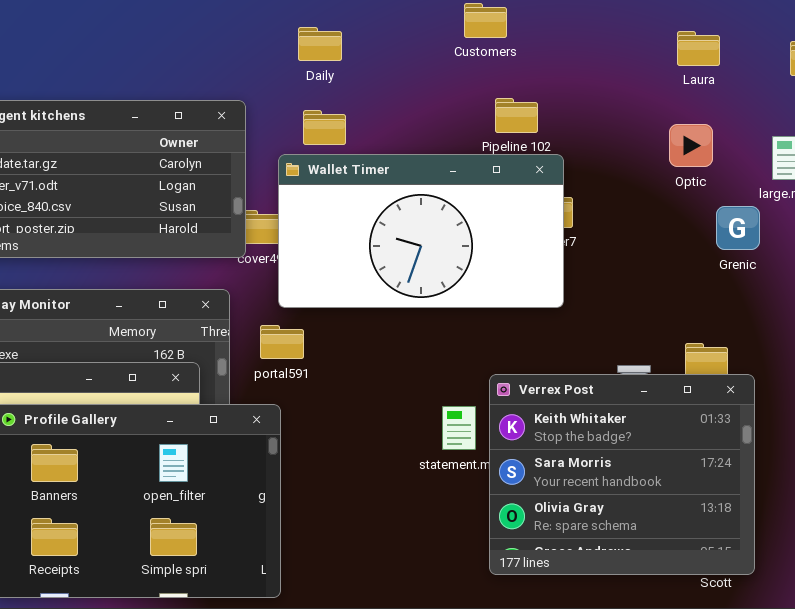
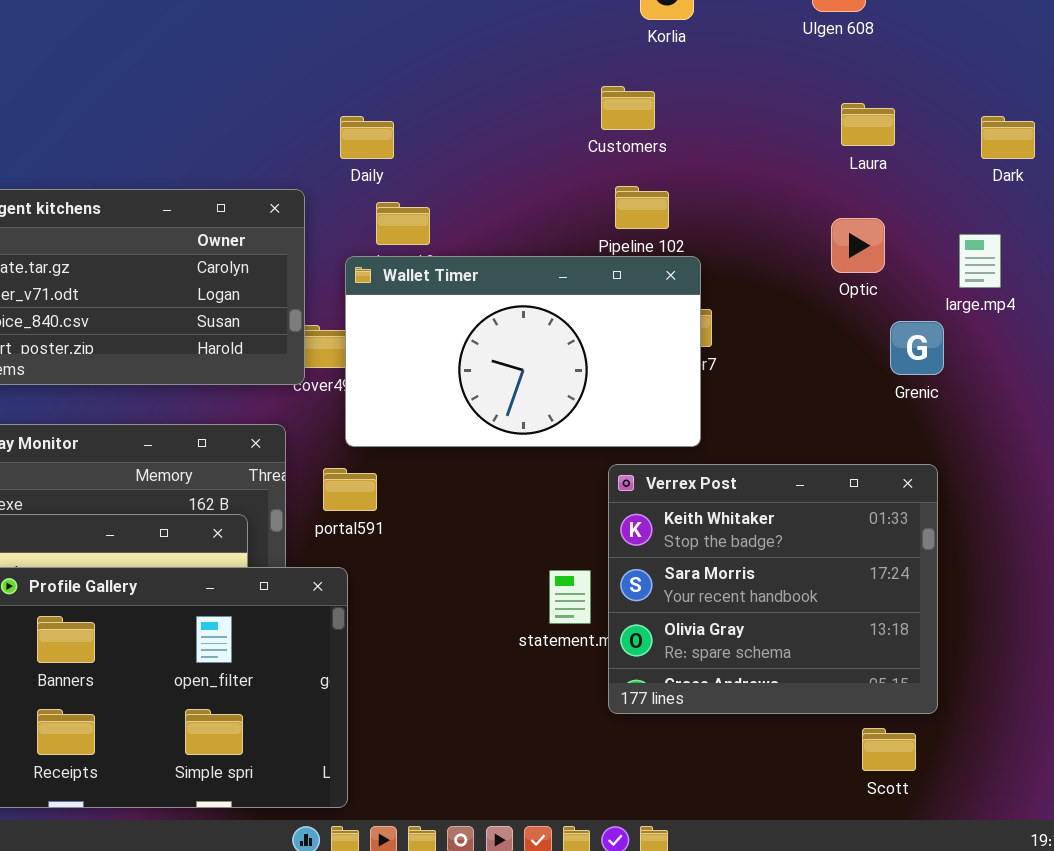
Customers: [464,3,507,38] -> [601,86,655,130], moved
Daily: [298,27,342,61] -> [340,116,394,159], moved
Verrex Post: [489,374,755,575] -> [608,464,938,714], moved

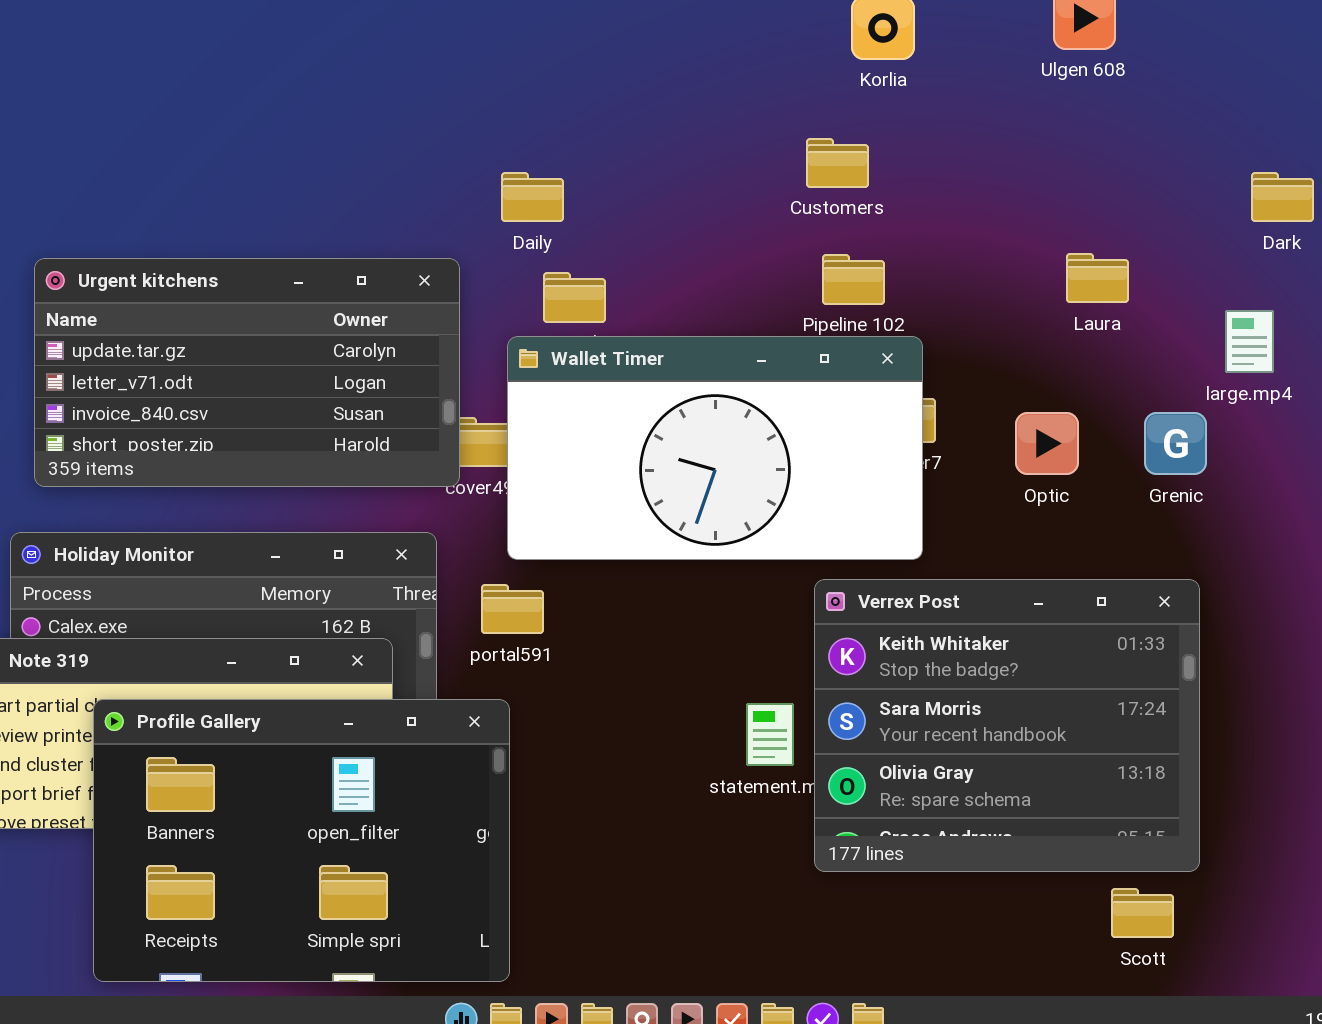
Laura: [841,103,895,146] -> [1066,253,1129,303], moved
Optic: [831,218,885,273] -> [1015,412,1079,475], moved

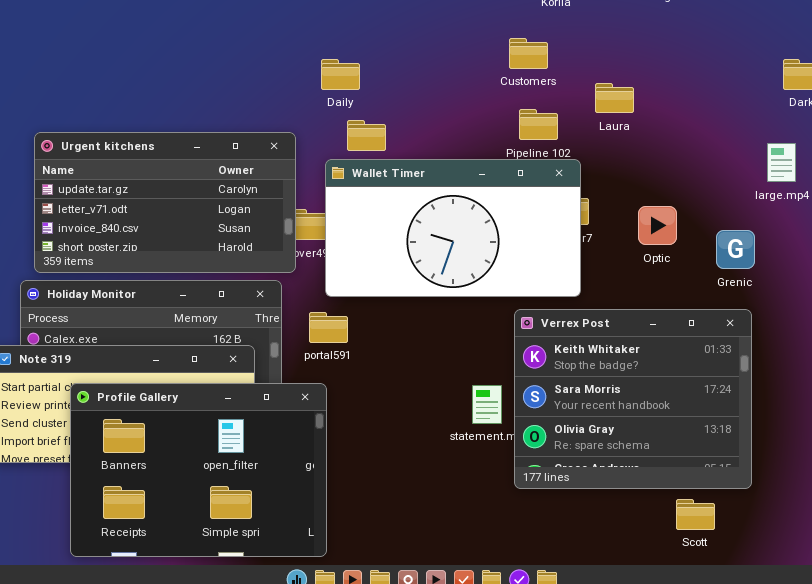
Laura: [1066,253,1129,303] -> [595,83,634,113], moved
Urgent kitchens: [34,258,460,487] -> [34,132,296,273], moved
Grenic: [1144,412,1207,475] -> [716,230,755,269], moved
Scott: [1111,888,1174,938] -> [676,499,715,530], moved

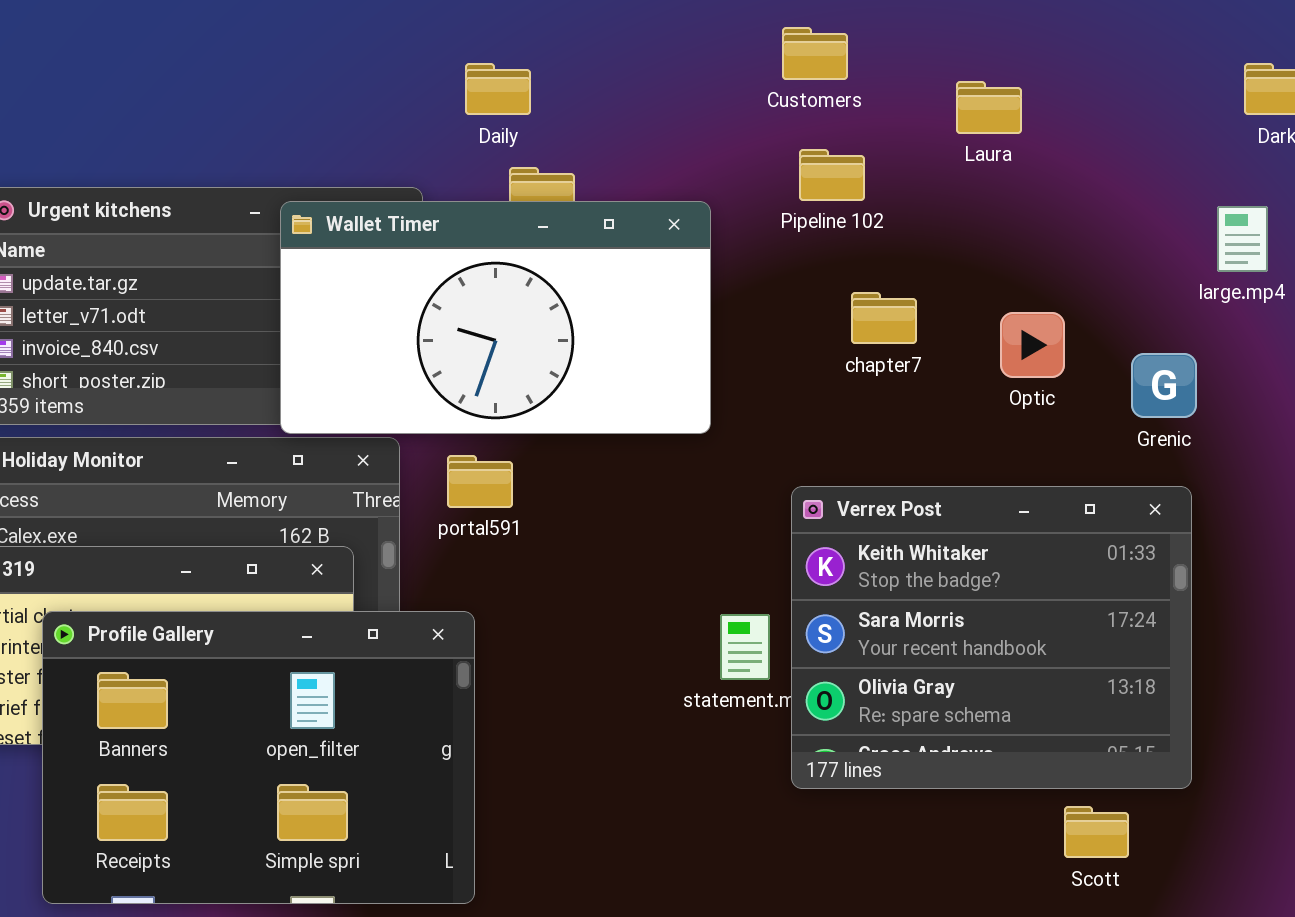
Laura: [595,83,634,113] -> [956,81,1022,134], moved
Wallet Timer: [325,159,581,297] -> [280,201,711,434], moved
portal591: [309,312,348,343] -> [447,455,513,508], moved

